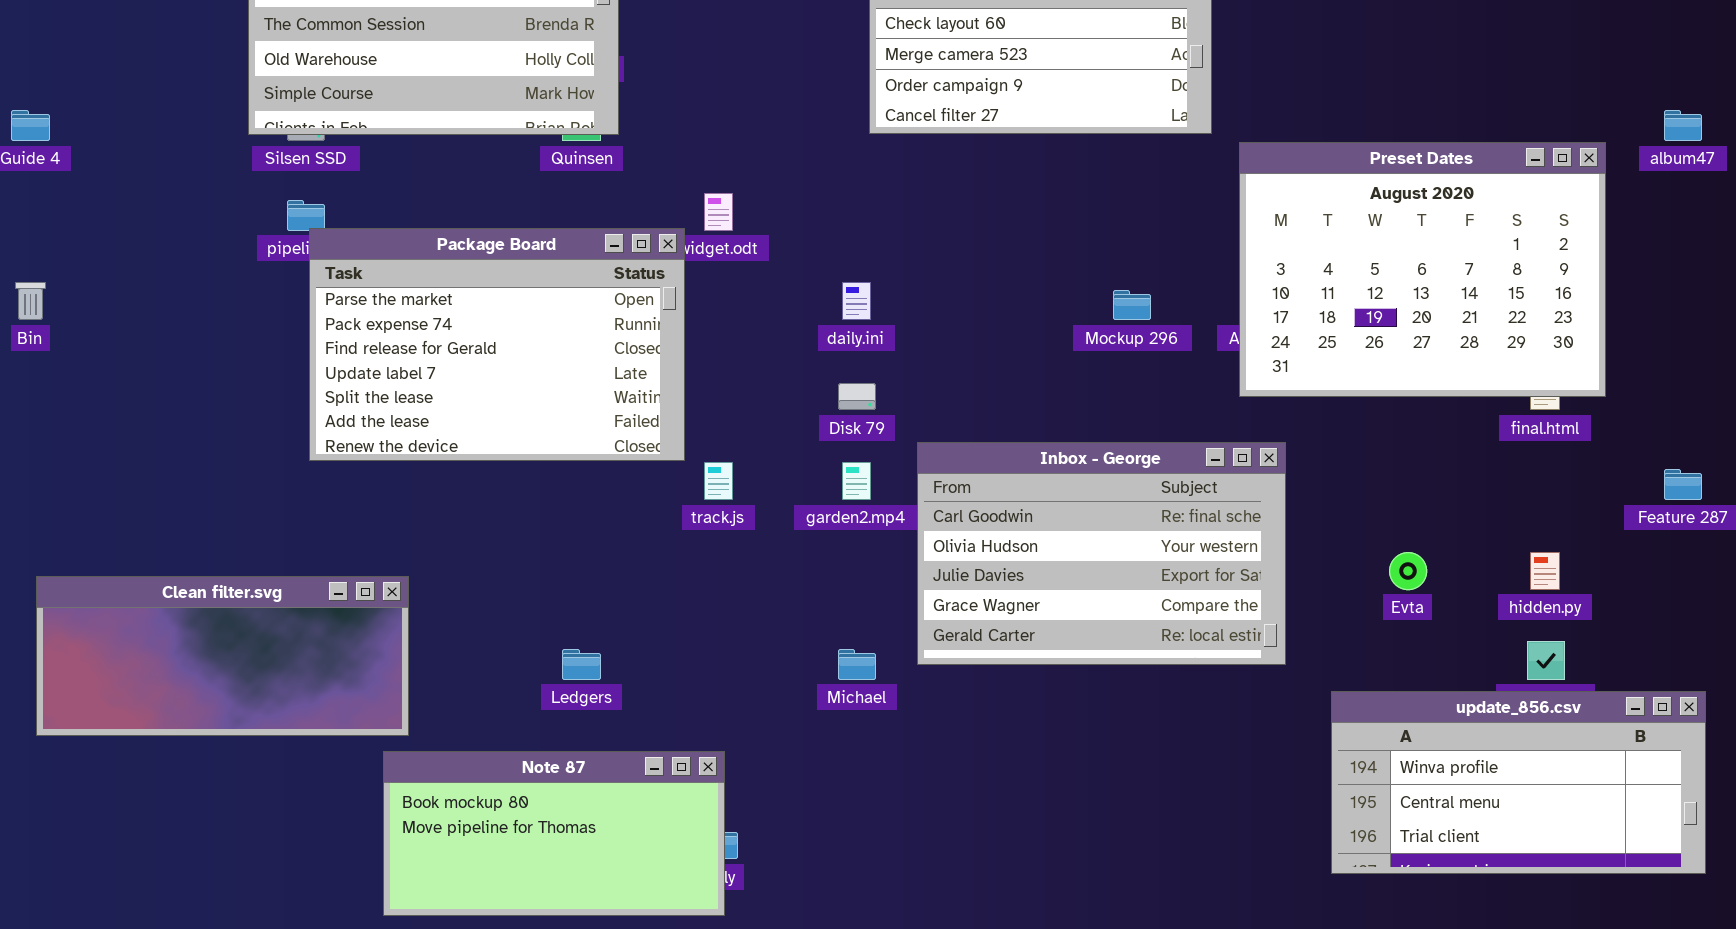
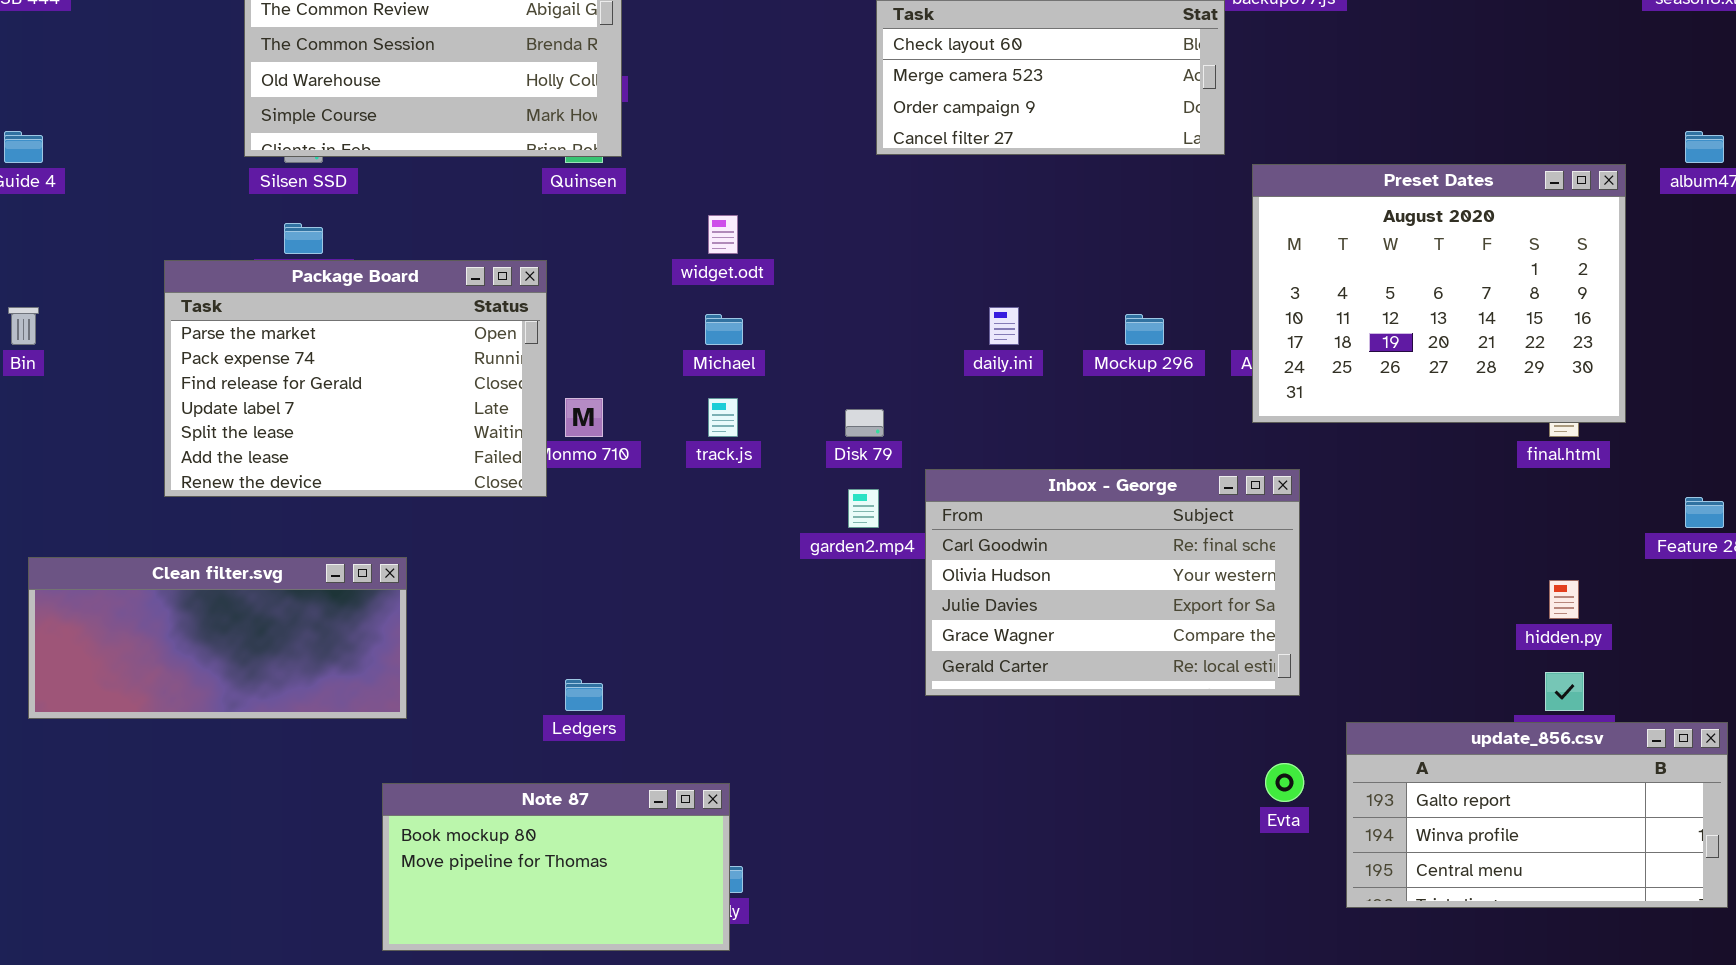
Package Board: [309,228,685,461] -> [164,260,547,497], moved
daily.ini: [842,282,871,320] -> [989,307,1019,345], moved
track.js: [704,462,733,500] -> [708,398,738,437], moved
Evta: [1389,552,1427,590] -> [1265,763,1304,802], moved
Clean filter.svg: [36,576,409,736] -> [28,557,407,719], moved
Michael: [838,649,876,680] -> [705,314,743,345], moved
update_856.csv: [1331,691,1706,874] -> [1346,722,1728,908], scrolled up 1 row

